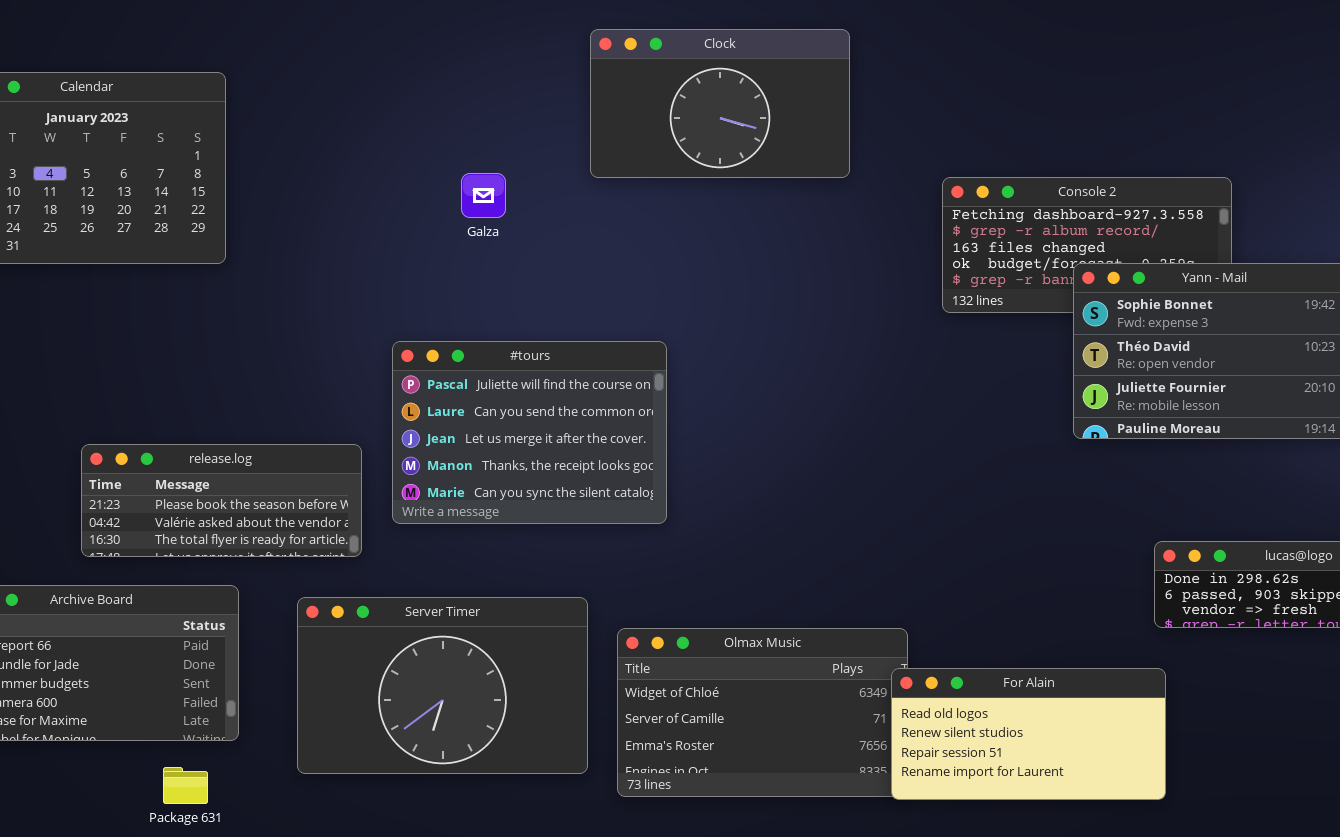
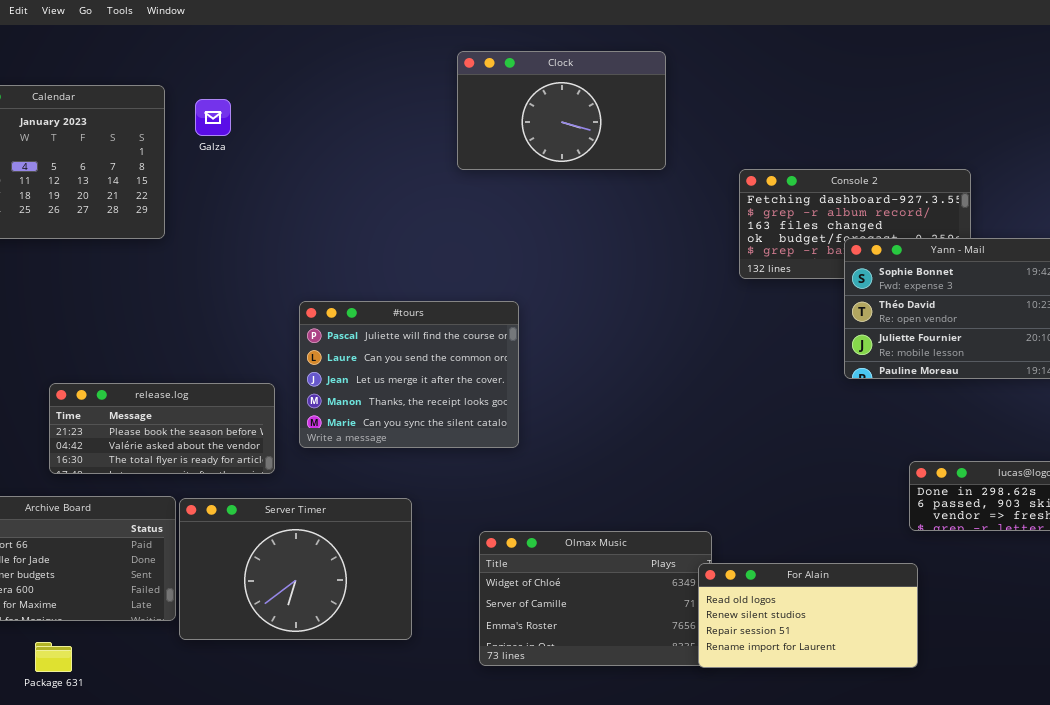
Galza: [461,173,506,218] -> [195,99,231,136], moved
Server Timer: [297,597,588,774] -> [179,498,412,640], moved
Package 631: [163,767,208,804] -> [35,642,72,672], moved

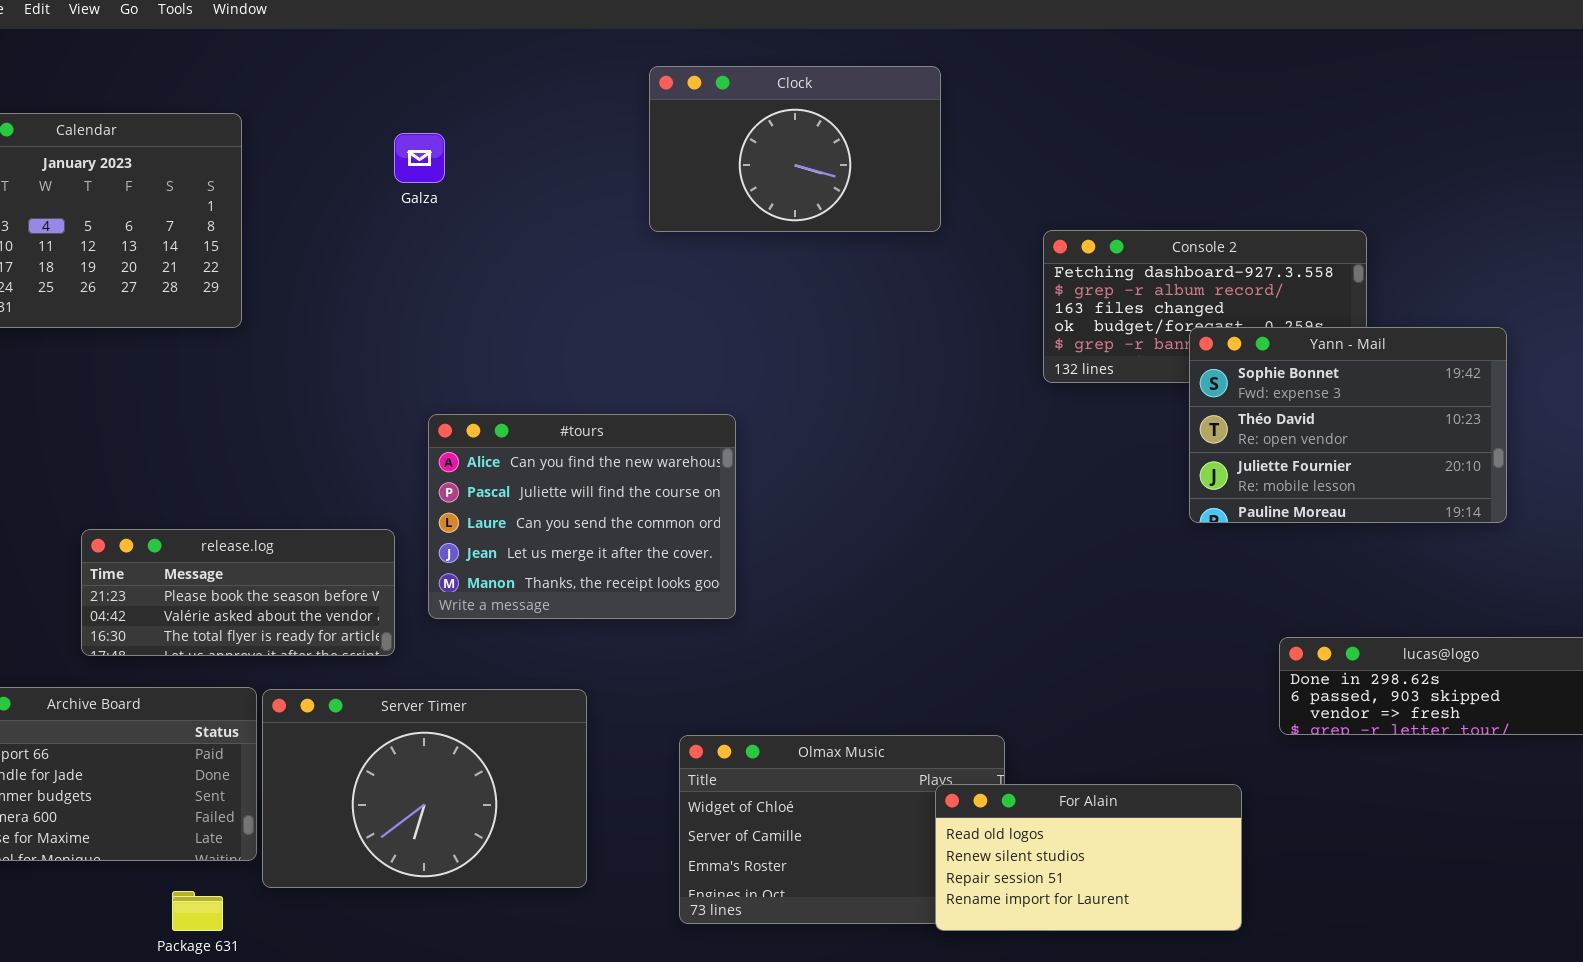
Galza: [195,99,231,136] -> [394,133,445,183], moved
#tours: [299,301,519,448] -> [428,414,736,619], scrolled up 1 row
For Alain: [698,563,918,668] -> [935,784,1242,931], moved
Package 631: [35,642,72,672] -> [172,891,223,931], moved

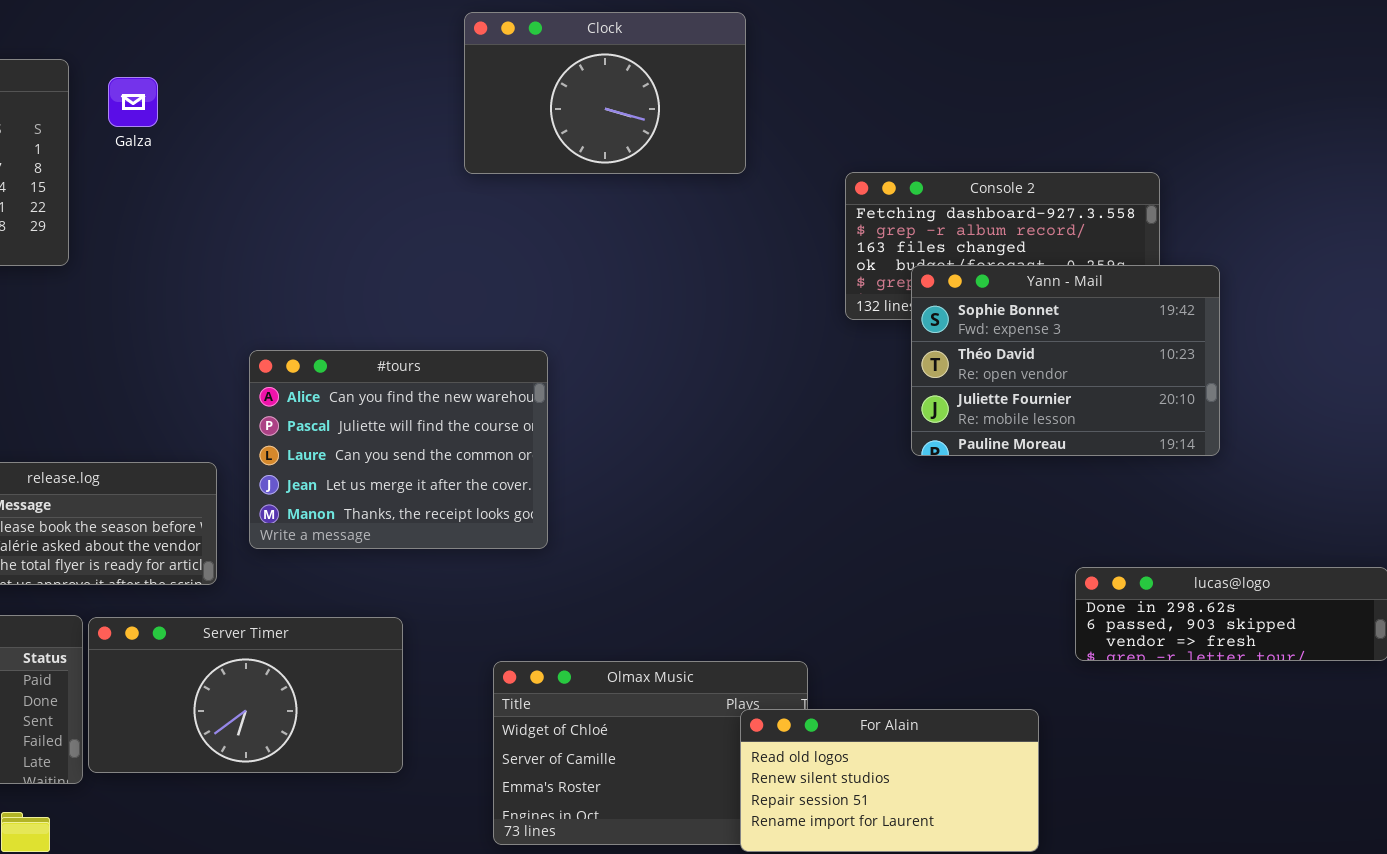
Galza: [394,133,445,183] -> [108,77,158,127], moved
Yann - Mail: [1189,327,1507,523] -> [911,265,1220,456], moved
Server Timer: [262,689,587,888] -> [88,617,403,773], resized

